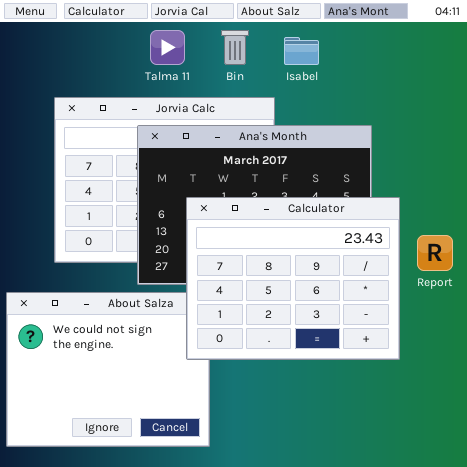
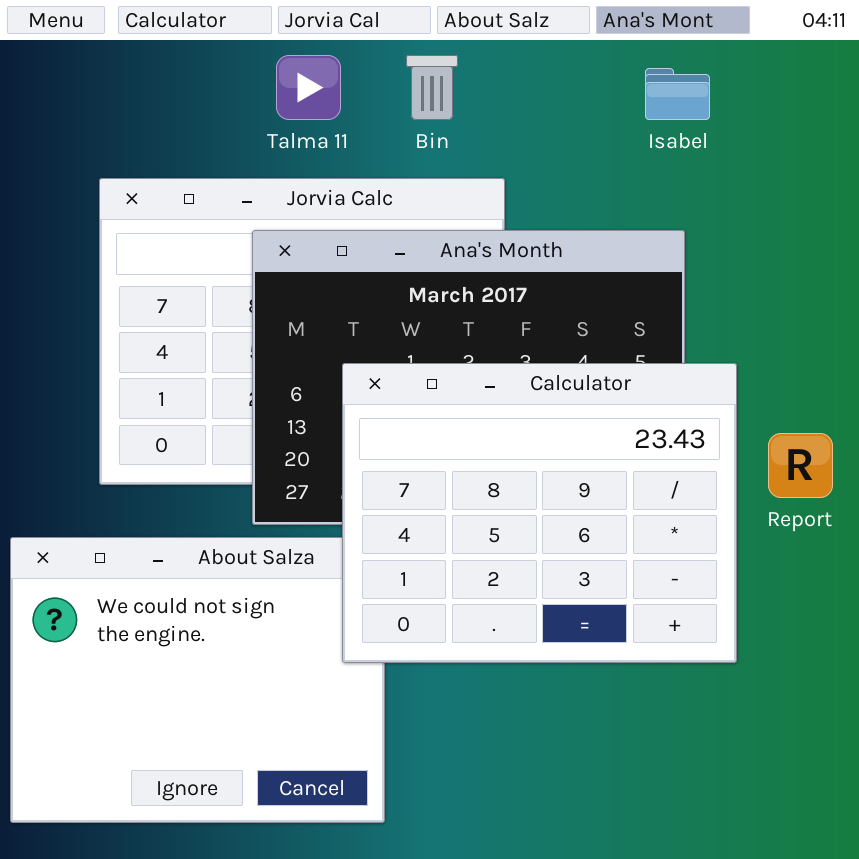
Isabel: [284,37,319,65] -> [645,68,710,120], moved

